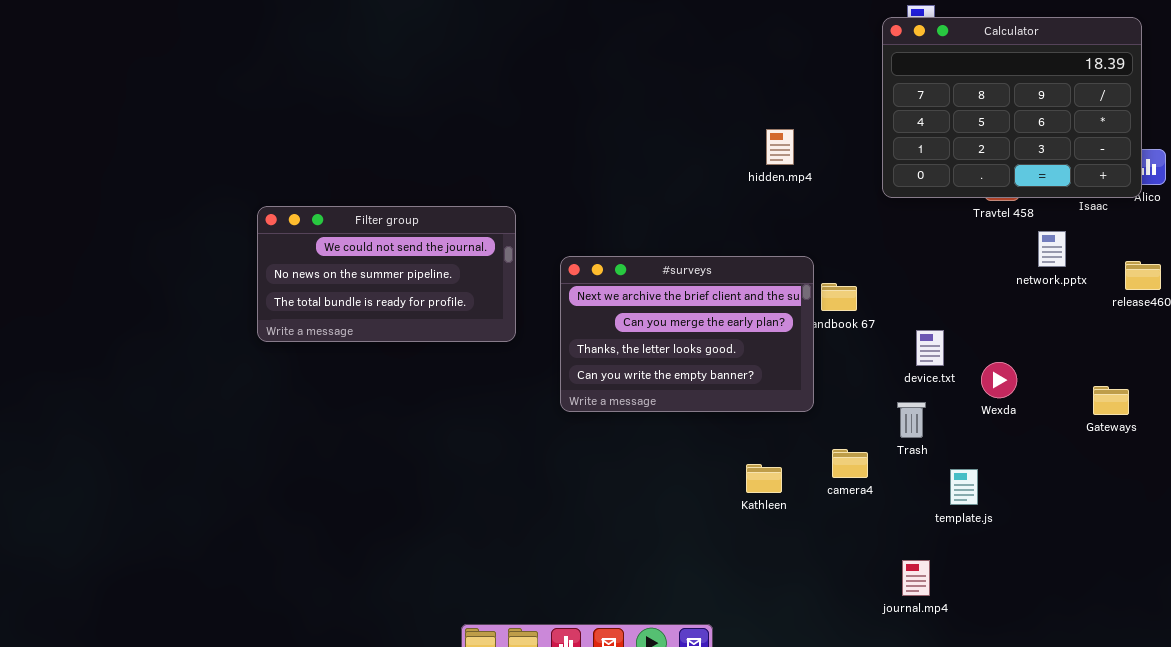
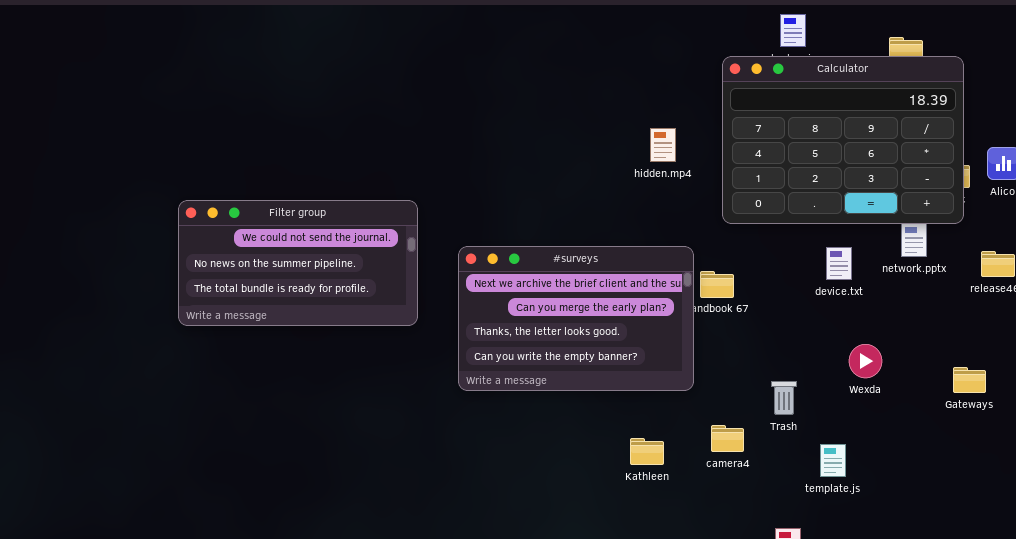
Calculator: [882,17,1142,198] -> [722,56,964,224], moved
device.txt: [916,330,944,366] -> [826,247,852,280], moved

